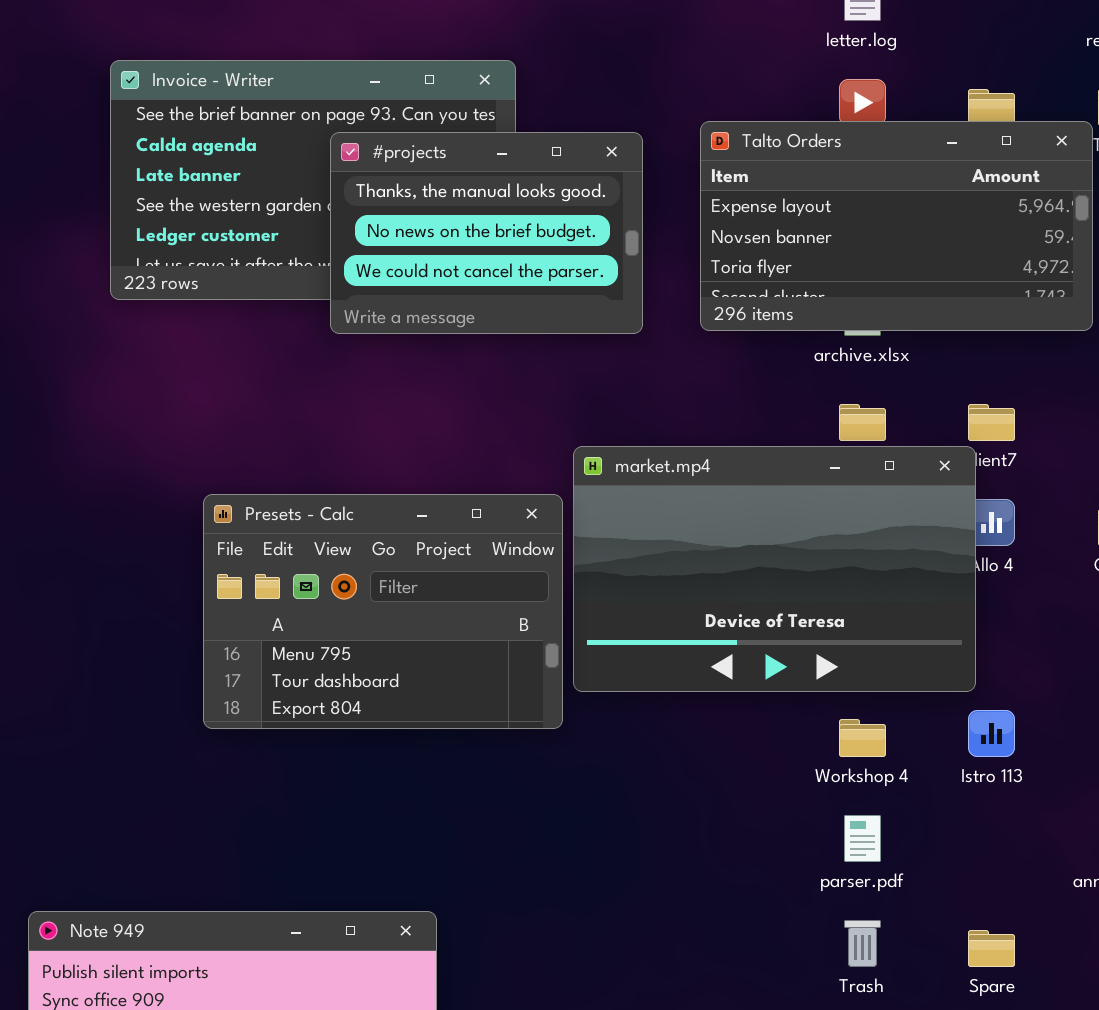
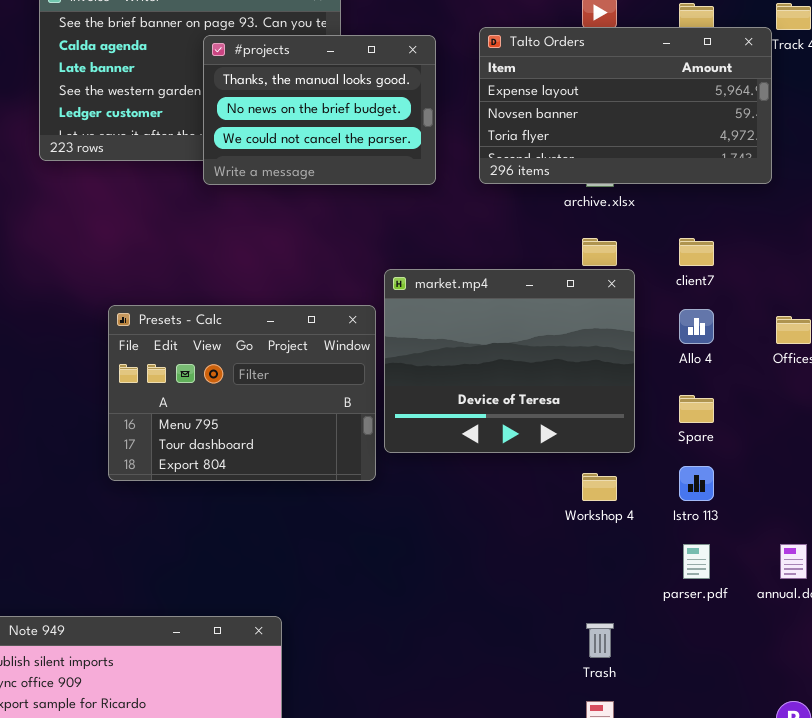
market.mp4: [573,446,976,692] -> [384,269,635,453], resized
parser.pdf: [844,815,881,862] -> [683,544,710,579], moved
Spare: [968,930,1015,967] -> [679,395,714,423], moved

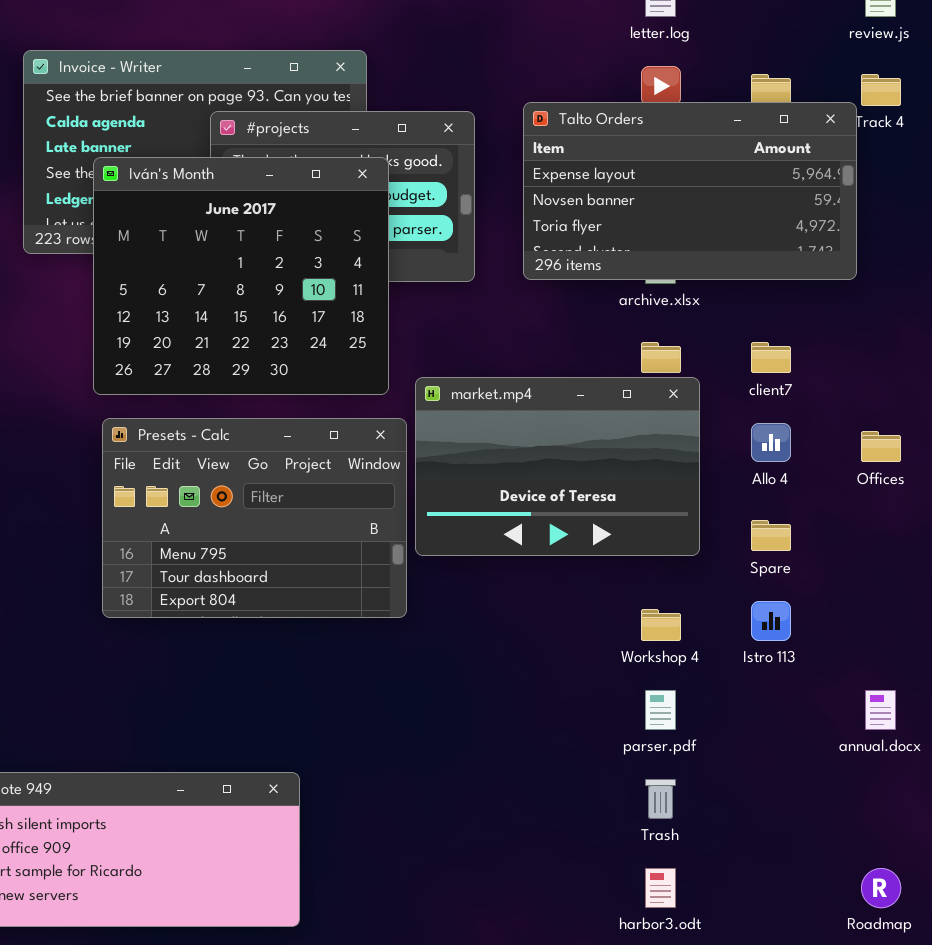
Iván's Month: none -> [93,157,389,395], opened
market.mp4: [384,269,635,453] -> [415,377,700,556], resized
parser.pdf: [683,544,710,579] -> [645,690,676,730], moved

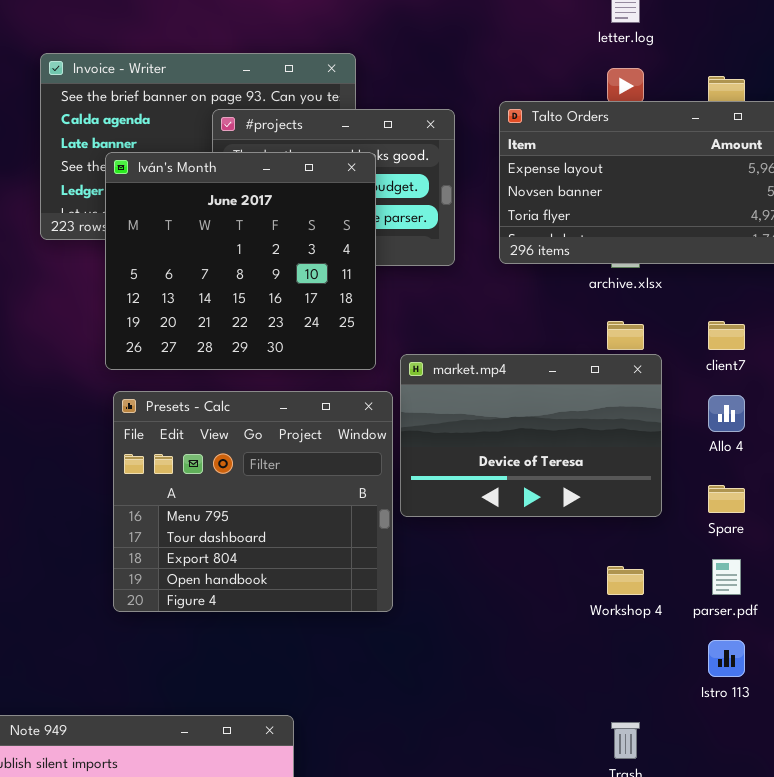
Presets - Calc: [102,418,407,618] -> [113,391,393,612], resized
Istro 113: [751,601,791,641] -> [708,640,745,677], moved
parser.pdf: [645,690,676,730] -> [712,559,741,595], moved

